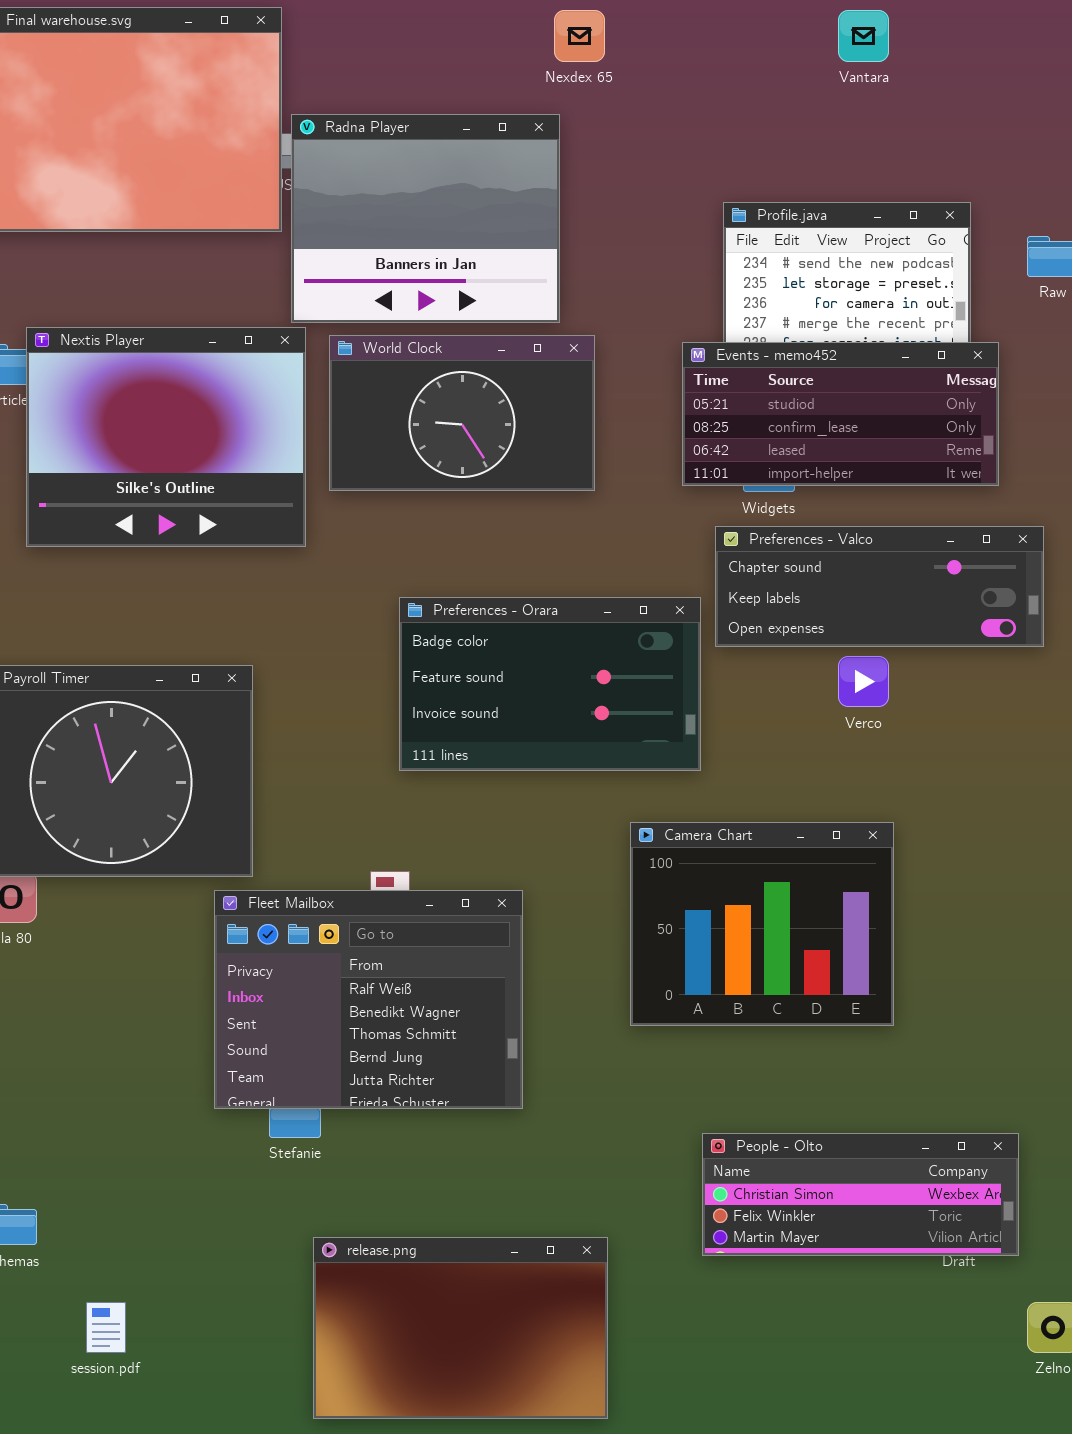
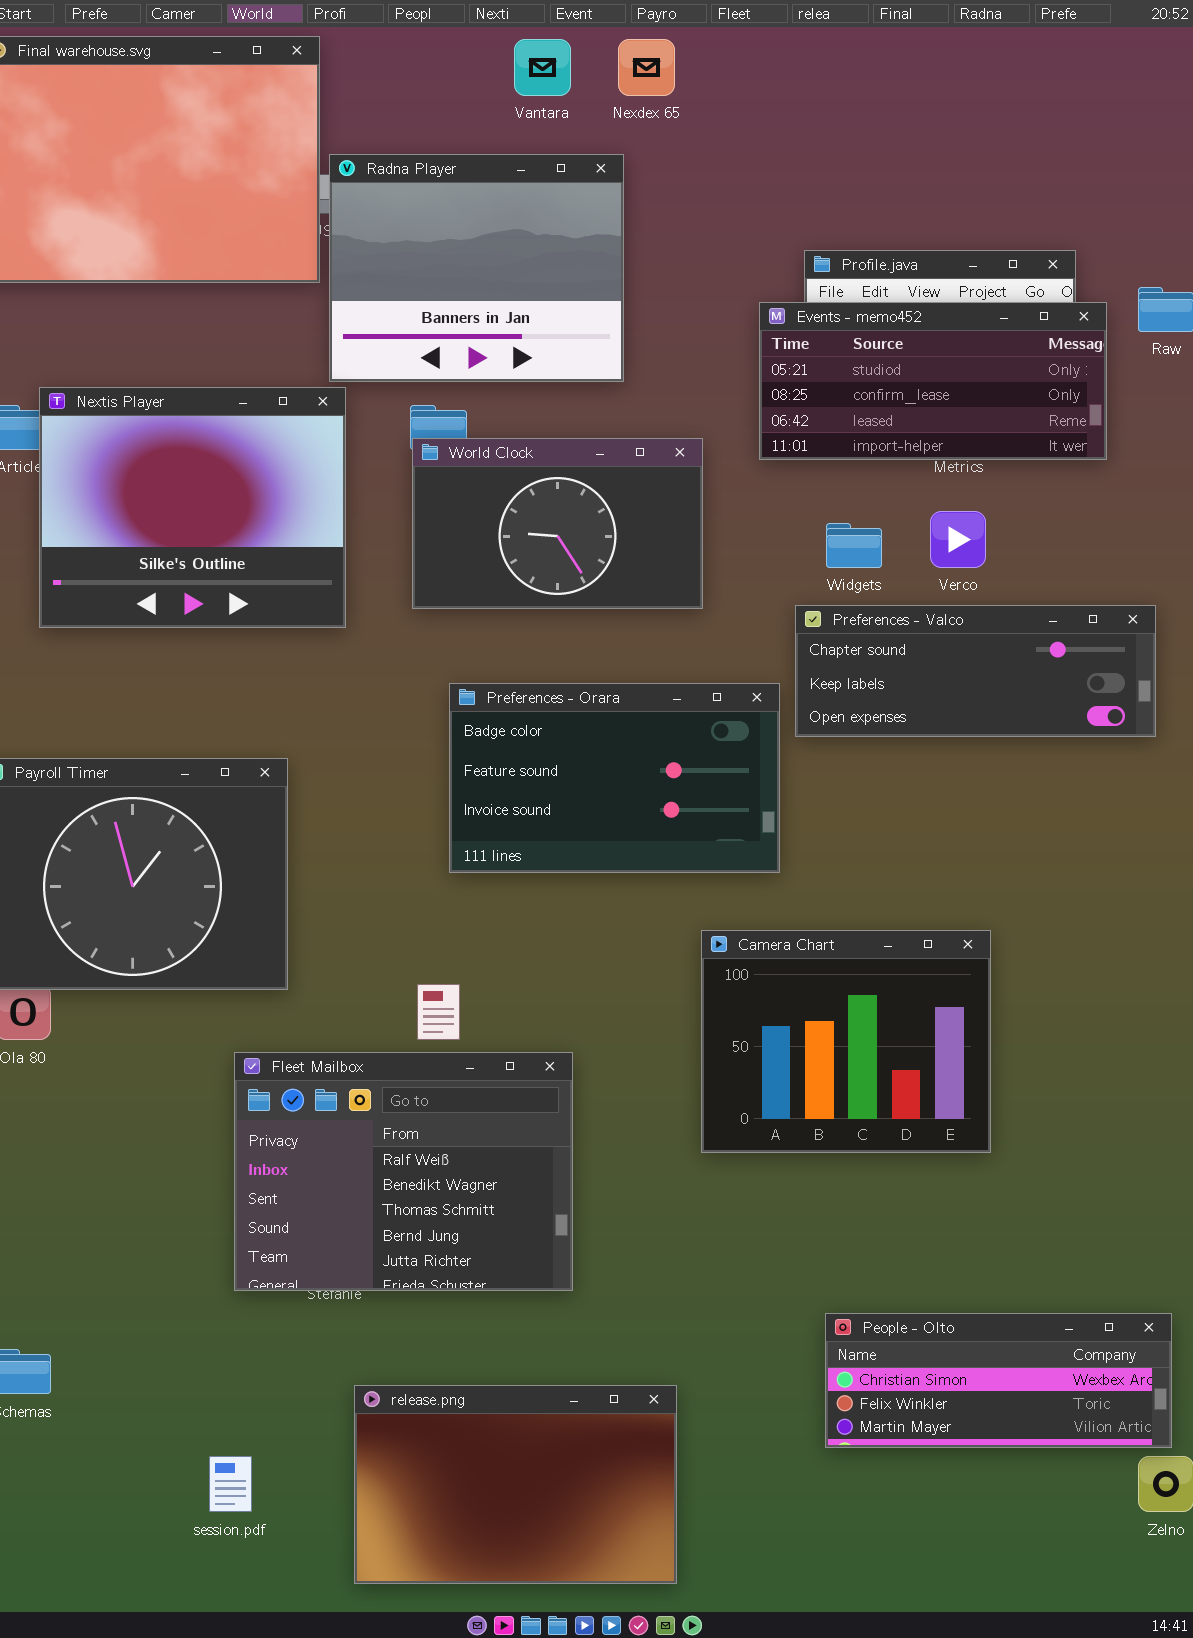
Vantara: [838,10,889,62] -> [514,39,571,96], moved
World Clock: [329,335,595,491] -> [412,438,703,609], moved
Events - memo452: [682,342,999,486] -> [759,302,1107,460], moved
Verco: [838,656,889,707] -> [930,511,986,568], moved
Fleet Mailbox: [214,890,523,1109] -> [234,1052,573,1291], moved
People - Olto: [702,1133,1019,1256] -> [825,1313,1172,1448], moved
session.pdf: [86,1302,126,1353] -> [209,1456,252,1512], moved

